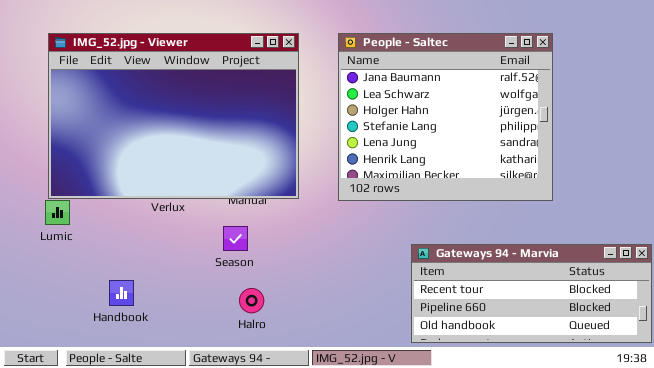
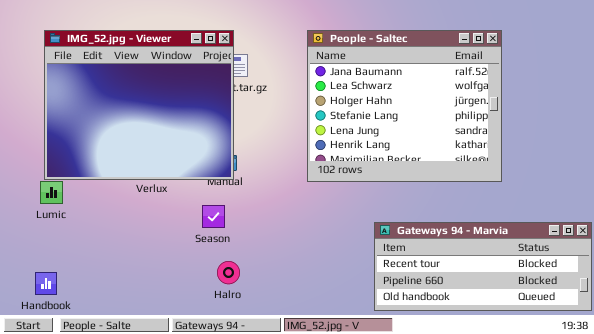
IMG_52.jpg - Viewer: [48,33,299,199] -> [44,30,234,180], resized
Handbook: [109,280,134,306] -> [35,272,57,295], moved

